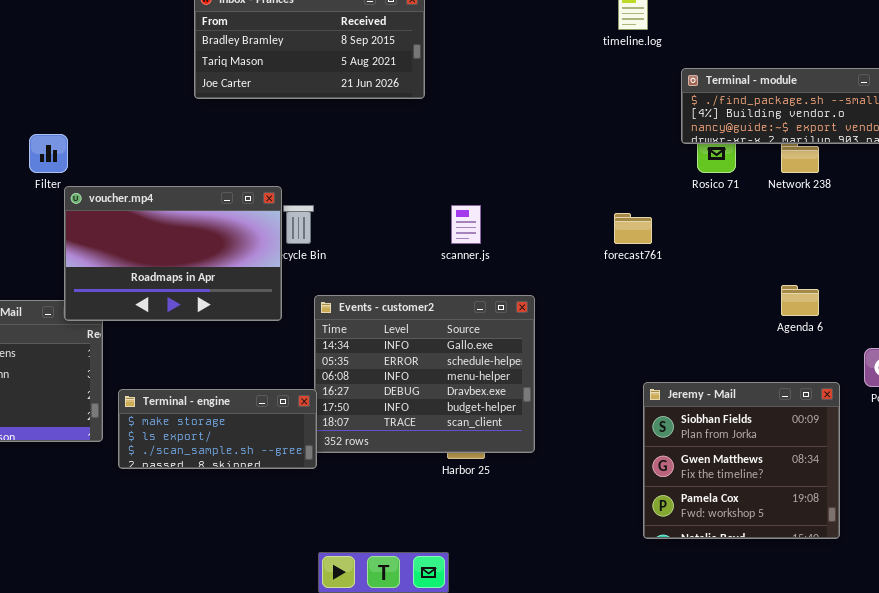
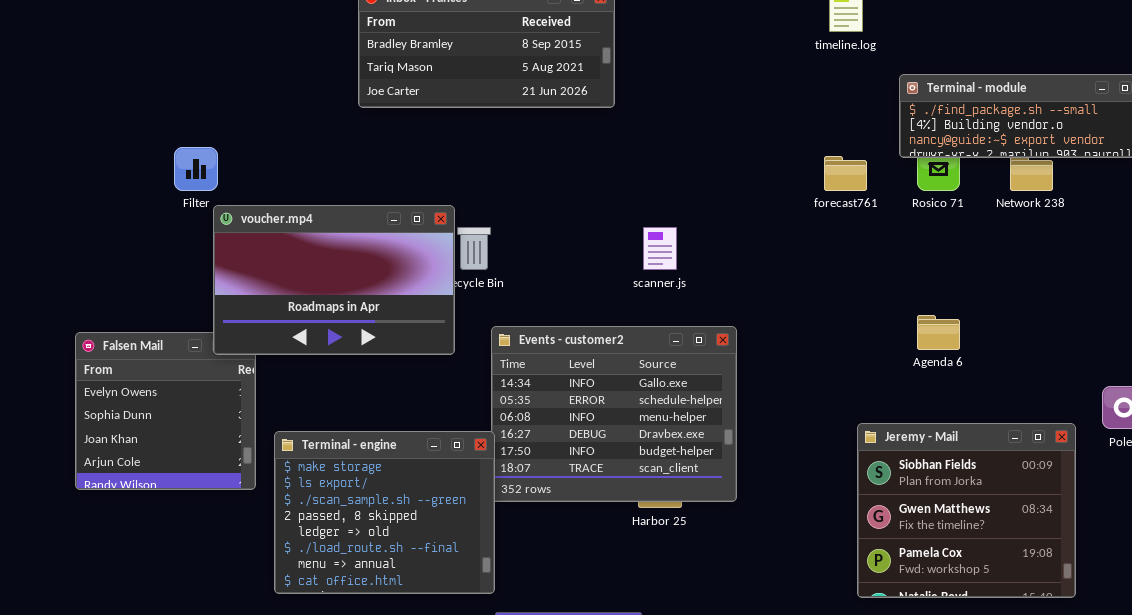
forecast761: [614,213,652,244] -> [824,156,867,191], moved
Agenda 6: [781,285,819,316] -> [917,315,960,350], moved
Terminal - engine: [118,389,317,469] -> [274,431,495,594], resized

